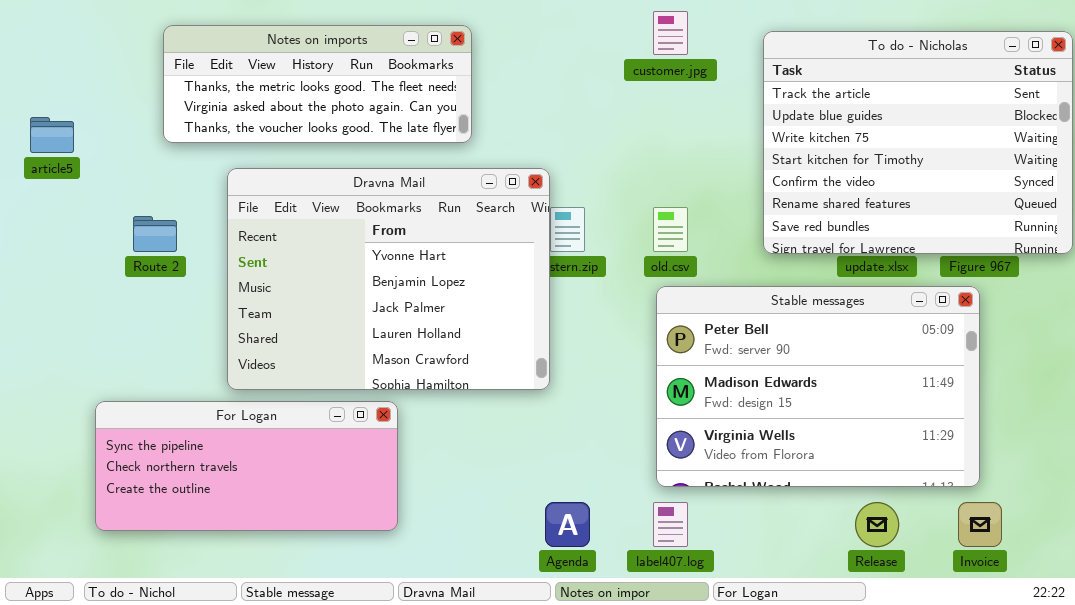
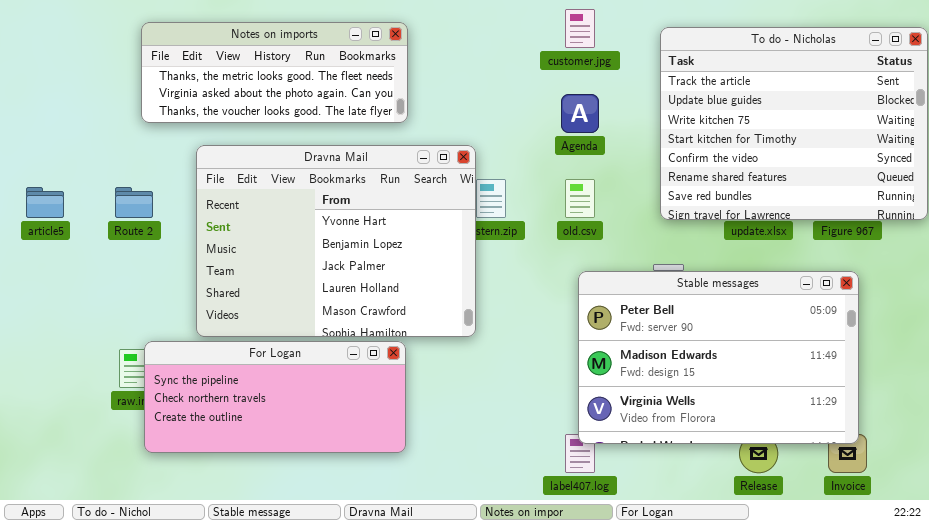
article5: [30,117,74,153] -> [26,187,64,218], moved
Stable messages: [656,286,980,487] -> [578,271,859,444], moved
For Logan: [95,401,398,531] -> [144,341,406,453], moved
Agenda: [545,502,590,547] -> [561,94,599,133], moved

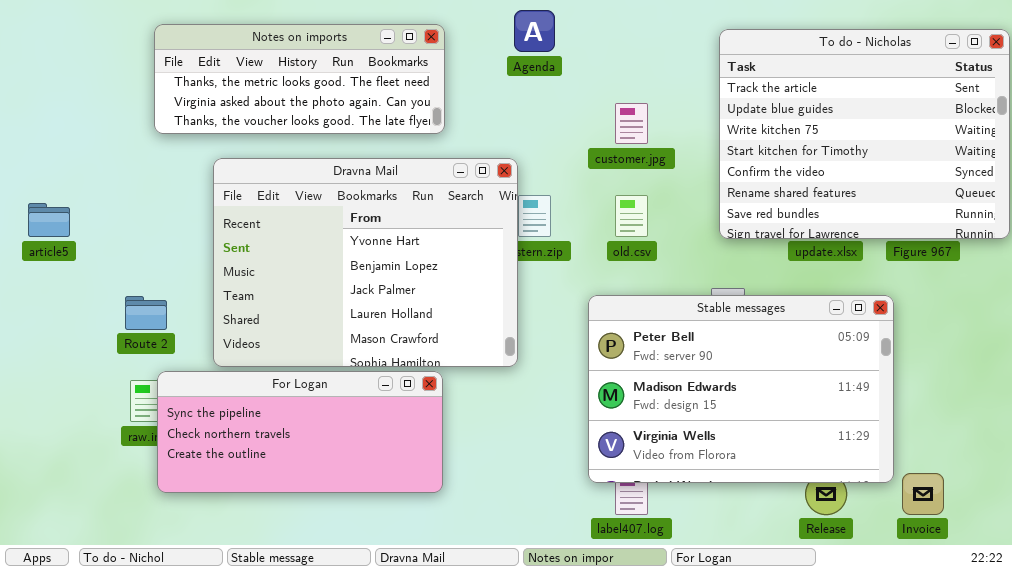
customer.jpg: [565,9,595,48] -> [615,103,648,144], moved
Agenda: [561,94,599,133] -> [514,10,555,52], moved
Route 2: [115,187,153,218] -> [125,296,167,330], moved
Stable messages: [578,271,859,444] -> [588,295,894,483], moved

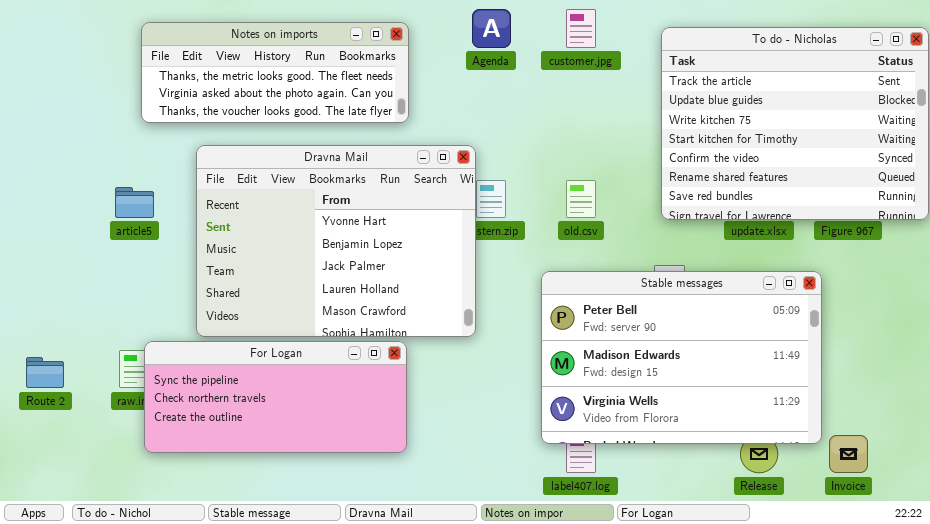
customer.jpg: [615,103,648,144] -> [566,9,596,48], moved
article5: [28,203,70,237] -> [115,187,154,218], moved
Route 2: [125,296,167,330] -> [26,357,64,388], moved

